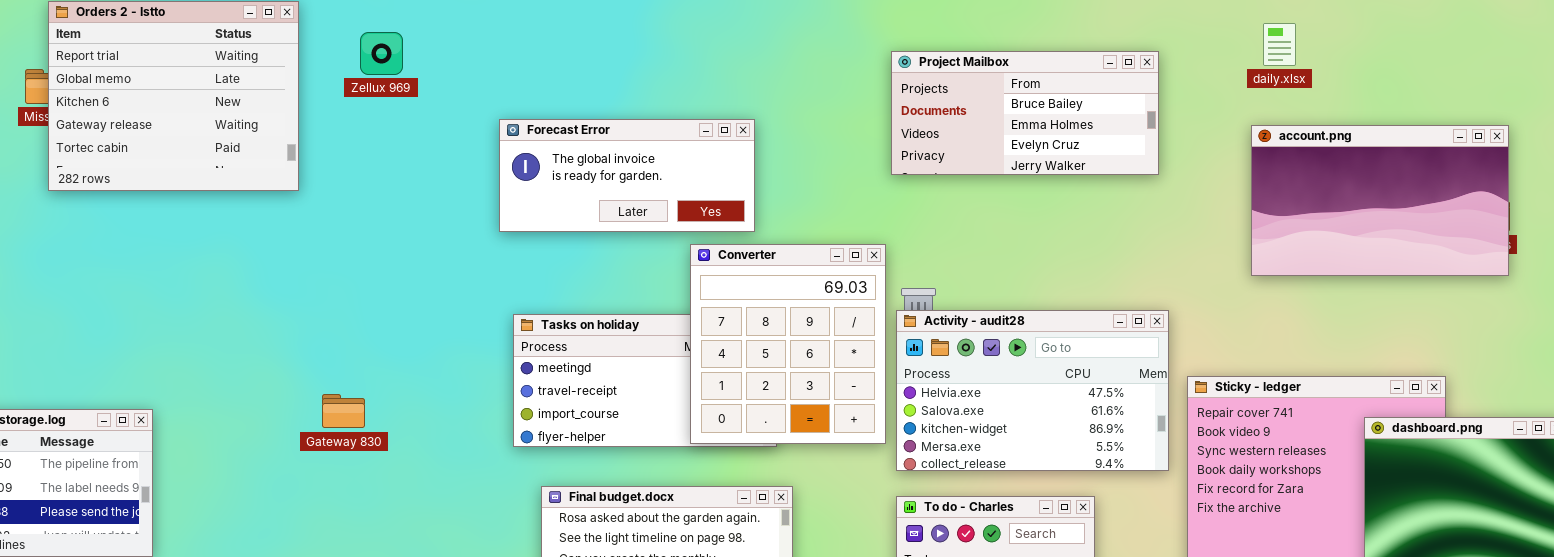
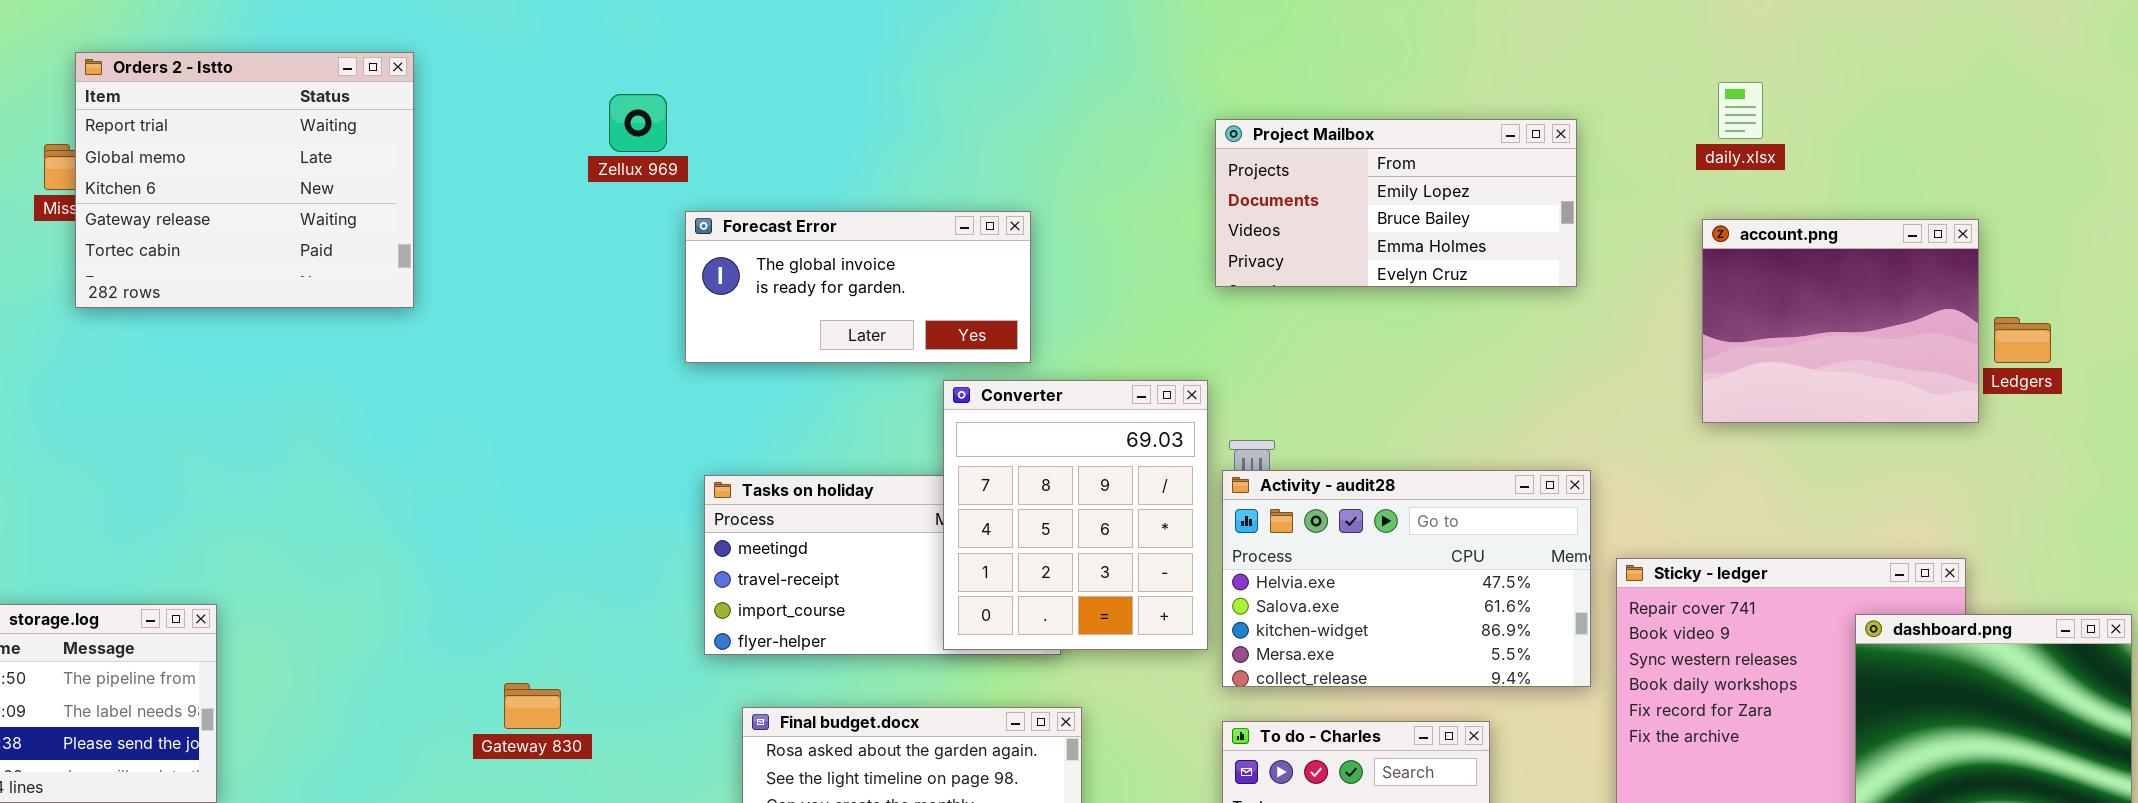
Zellux 969: [360,32,403,75] -> [609,94,667,152], moved
Project Mailbox: [891,51,1159,175] -> [1215,119,1577,287], scrolled up 1 row
account.png: [1251,125,1509,276] -> [1702,219,1979,423], resized
Gateway 830: [322,394,365,428] -> [504,683,561,729], moved

